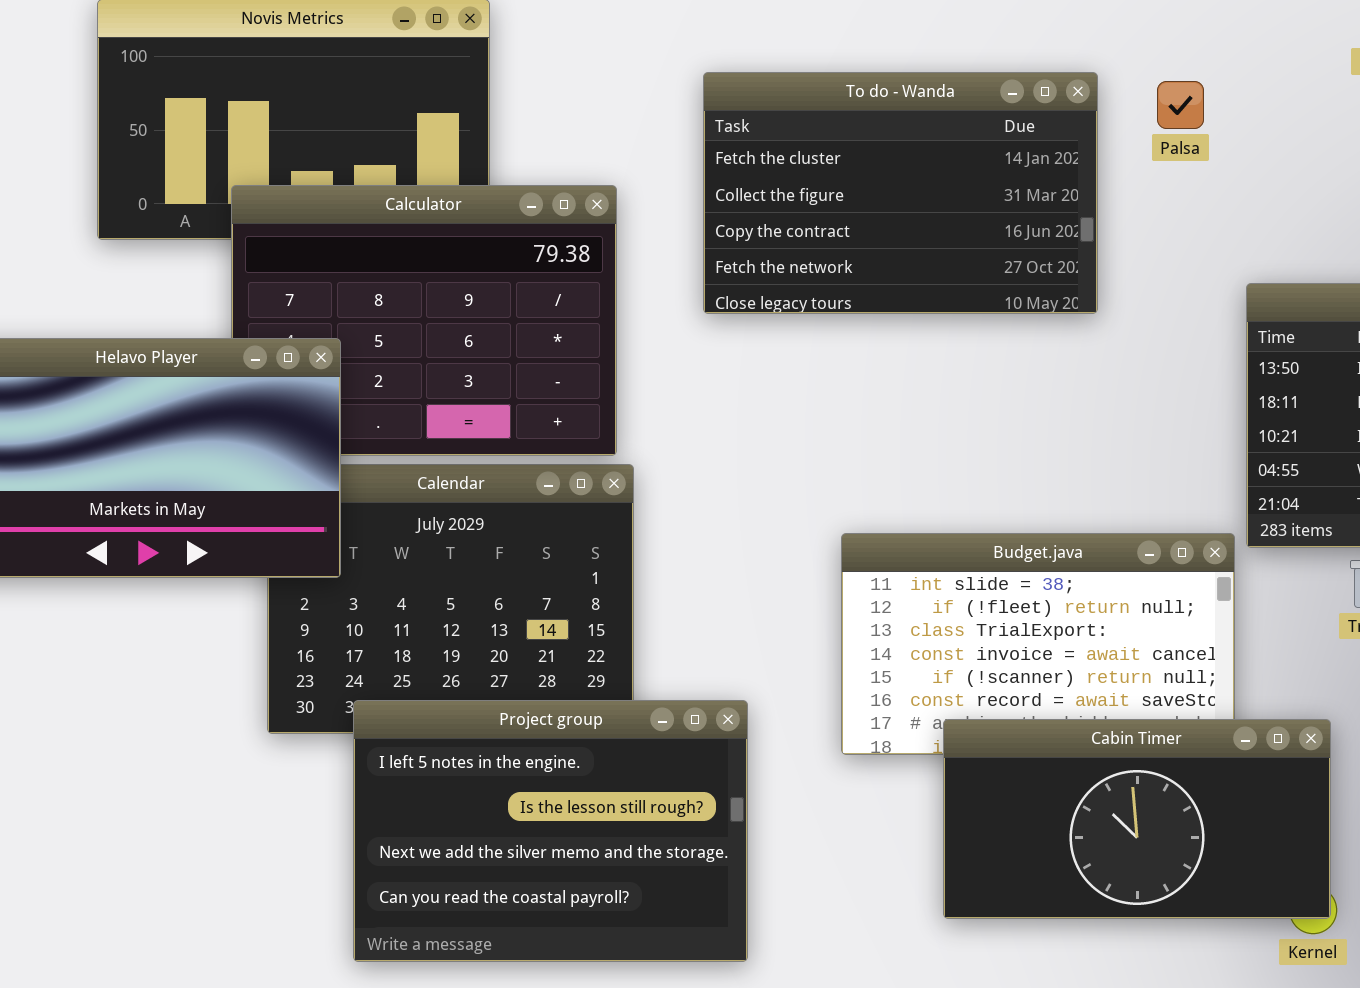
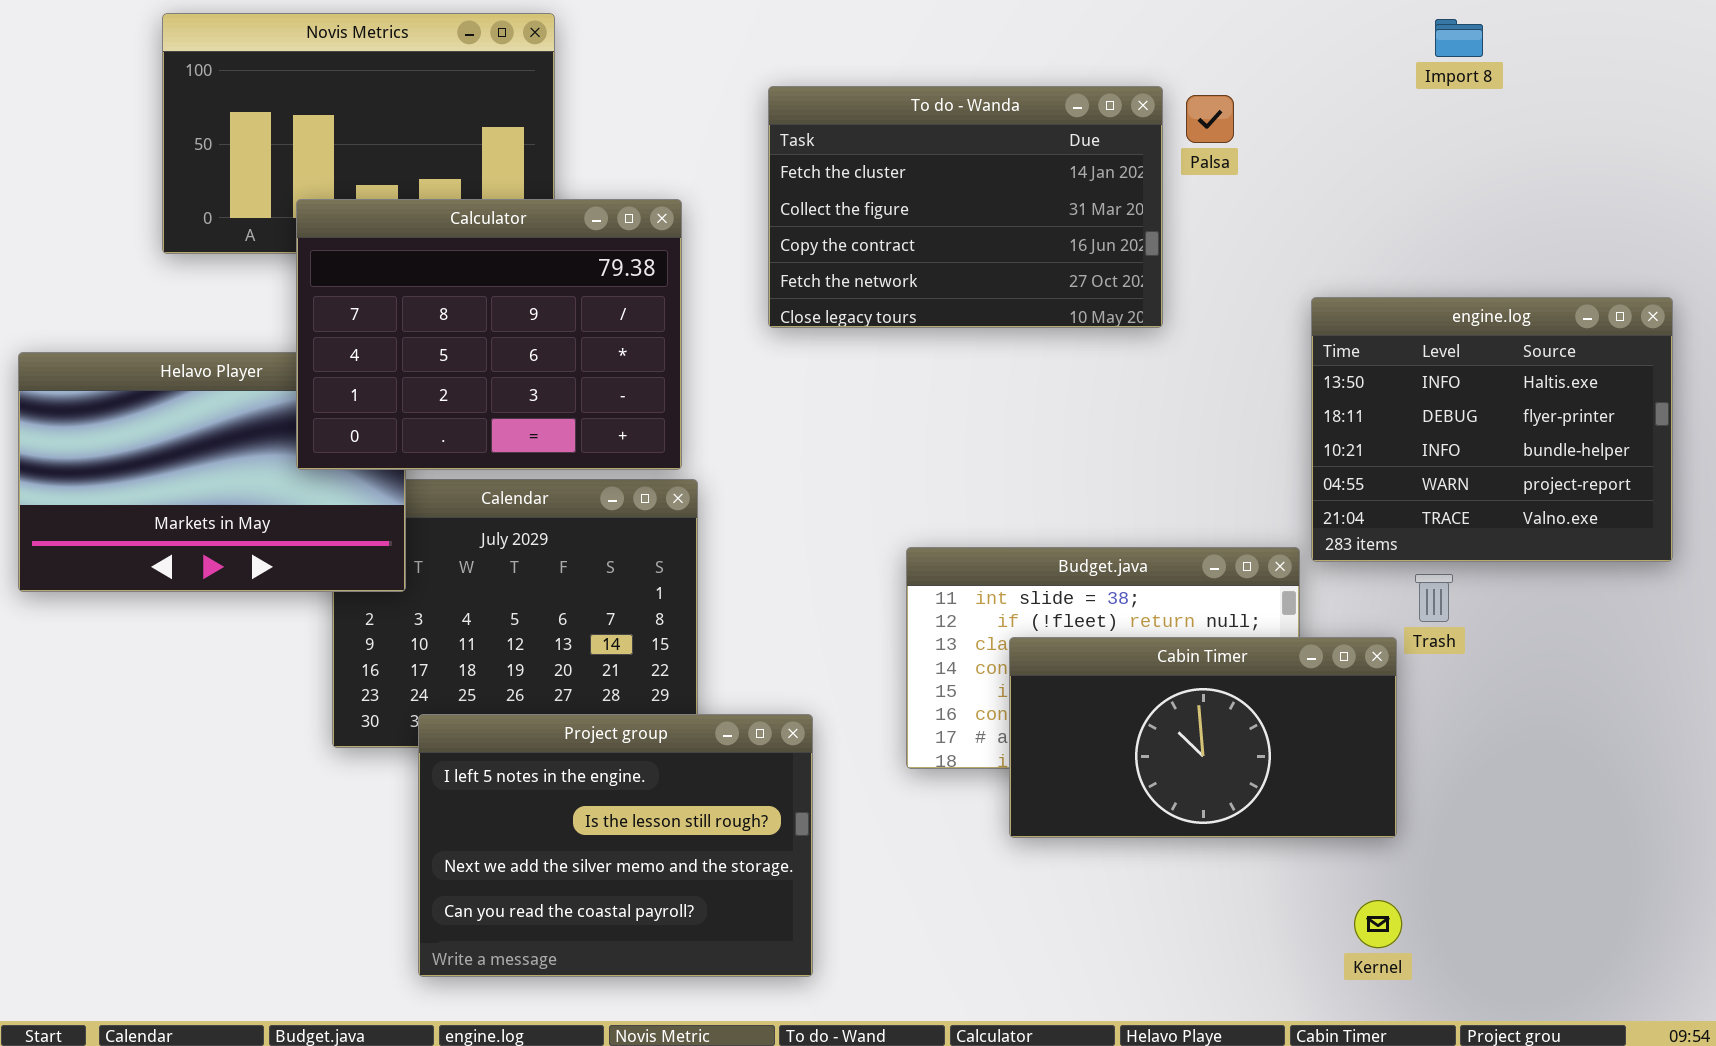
Palsa: [1157,81,1204,129] -> [1186,95,1234,143], moved
Calculator: [231,185,617,456] -> [296,199,682,470], raised
Cabin Timer: [943,719,1331,919] -> [1009,637,1397,838], moved

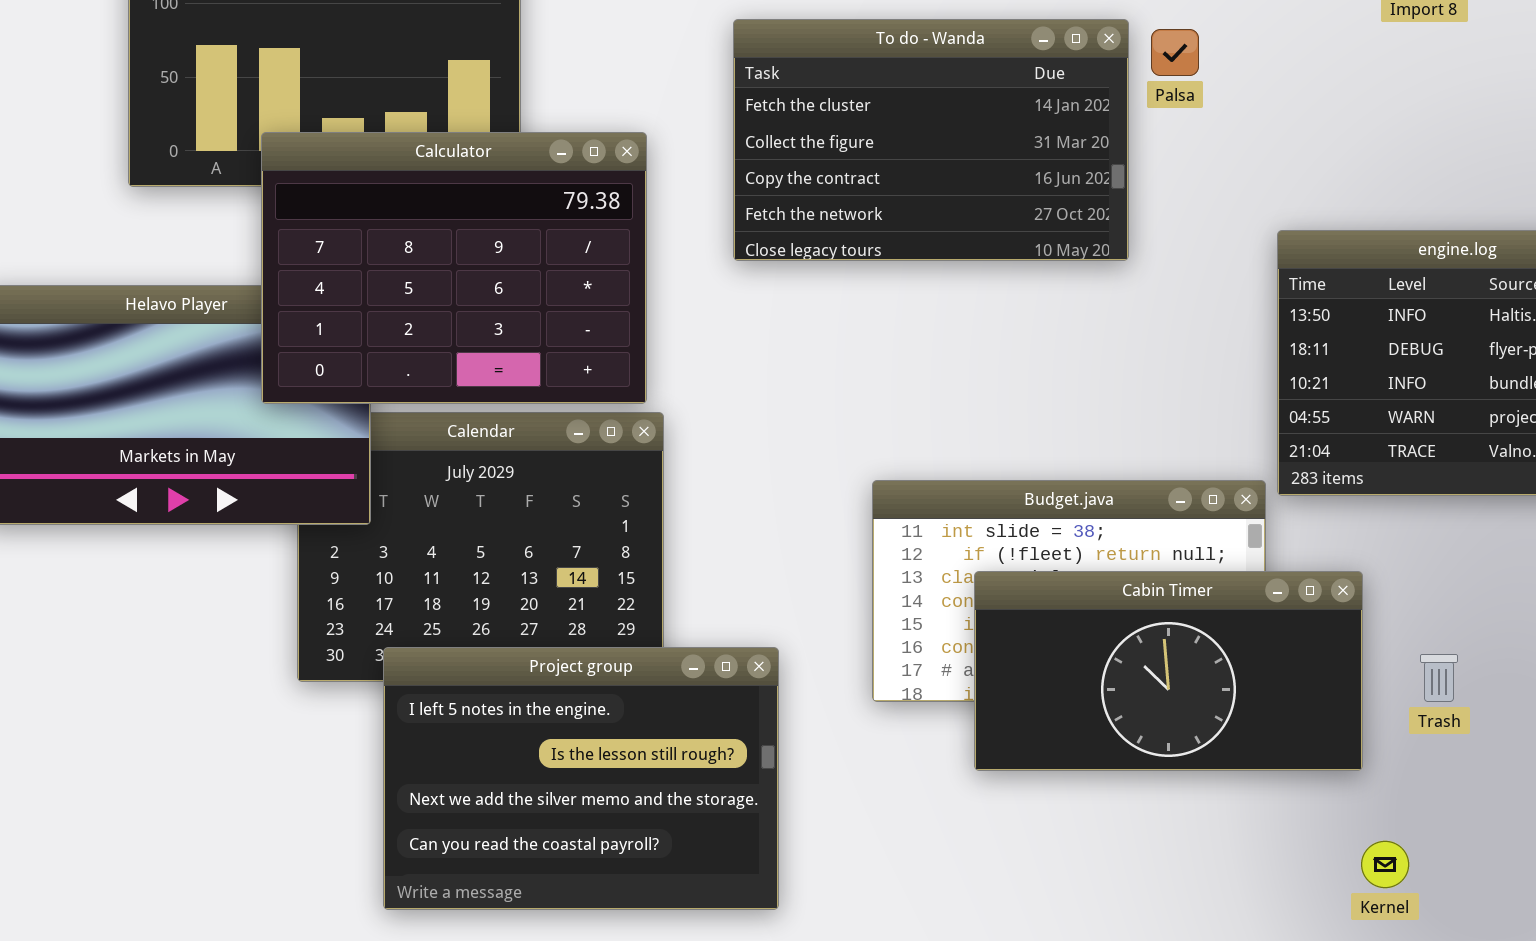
Trash: [1415,574,1453,622] -> [1420,654,1458,702], moved
Kernel: [1354,900,1402,948] -> [1361,841,1409,888], moved

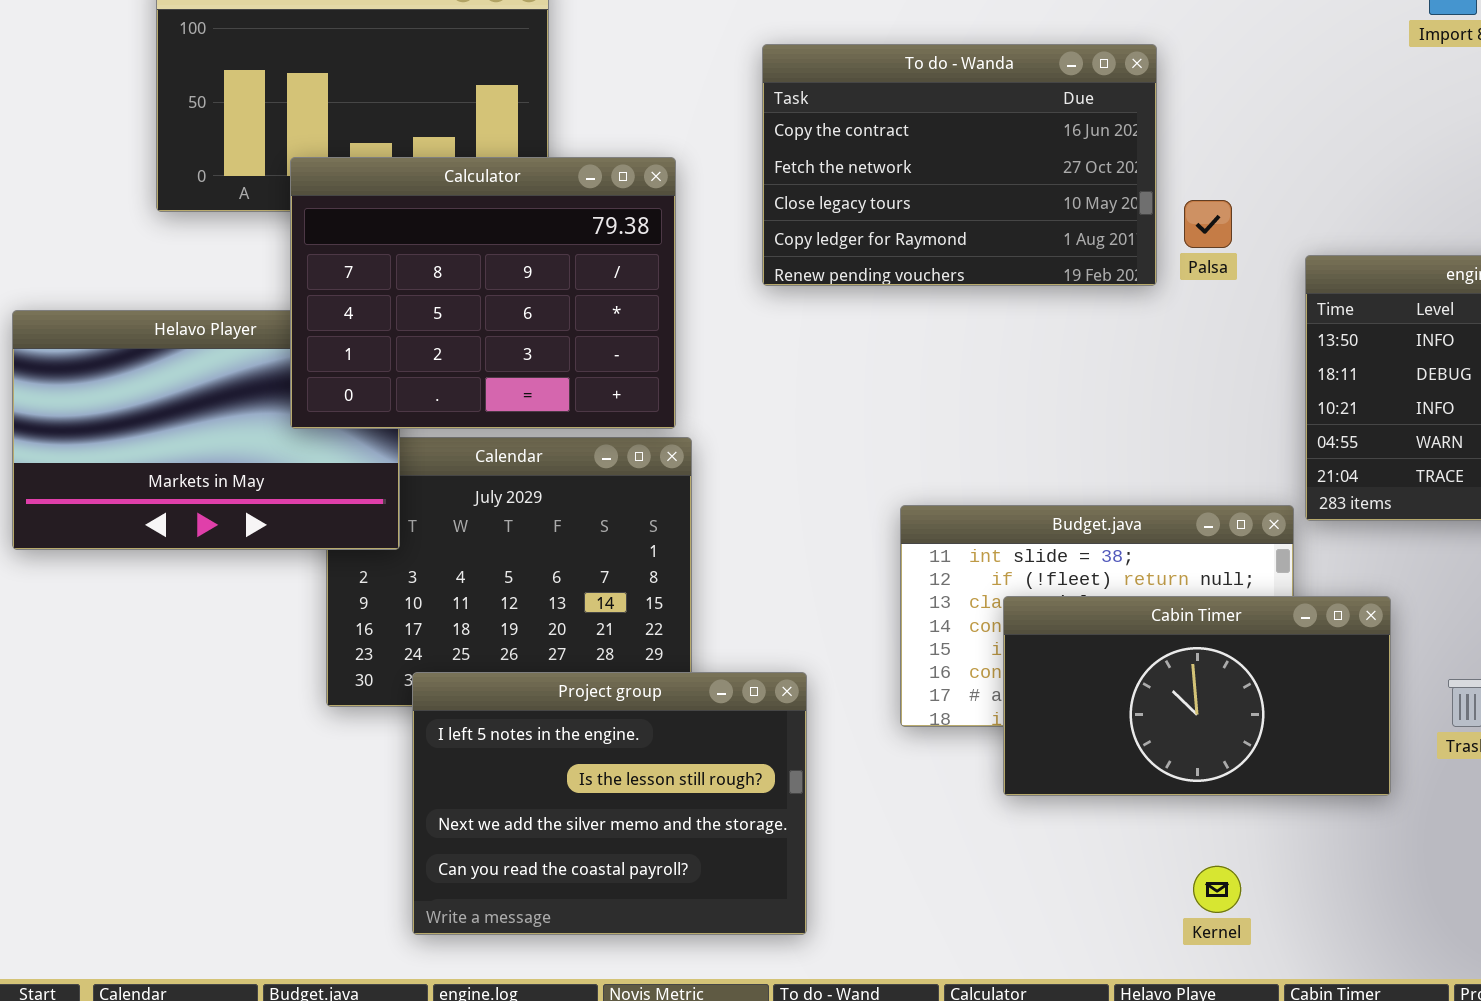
To do - Wanda: [733,19,1129,261] -> [762,44,1157,286], scrolled down 2 rows
Palsa: [1151,29,1199,76] -> [1184,200,1232,248], moved
Kernel: [1361,841,1409,888] -> [1193,866,1241,913], moved

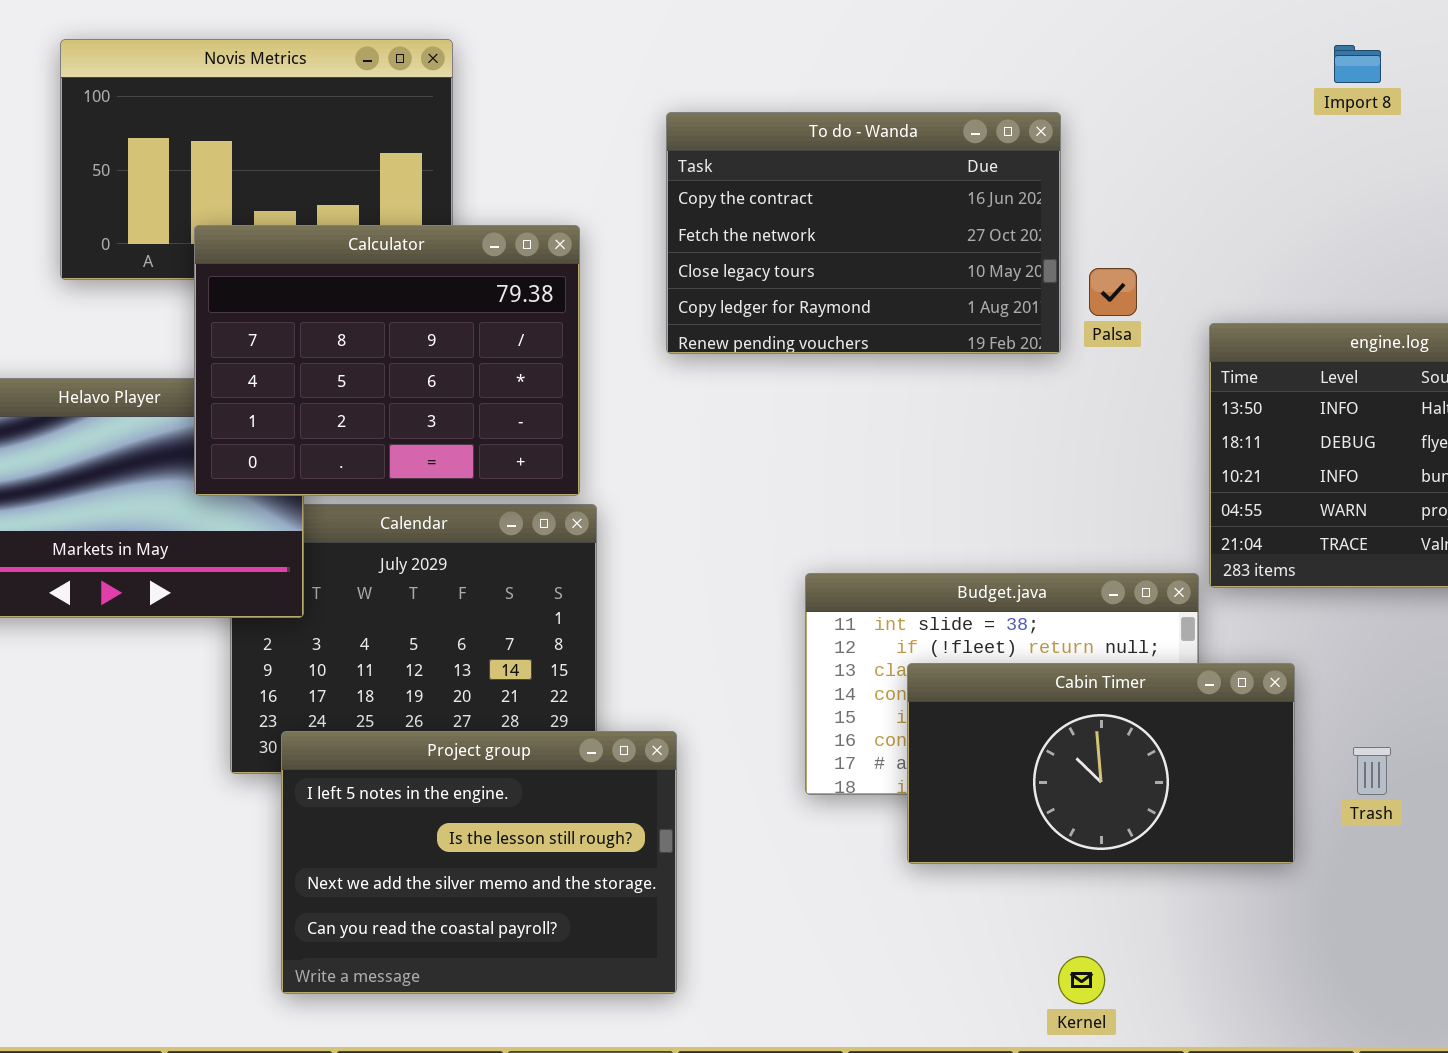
Project group: [412,672,807,935] -> [281,731,677,994], moved
Kernel: [1193,866,1241,913] -> [1058,956,1105,1004], moved

